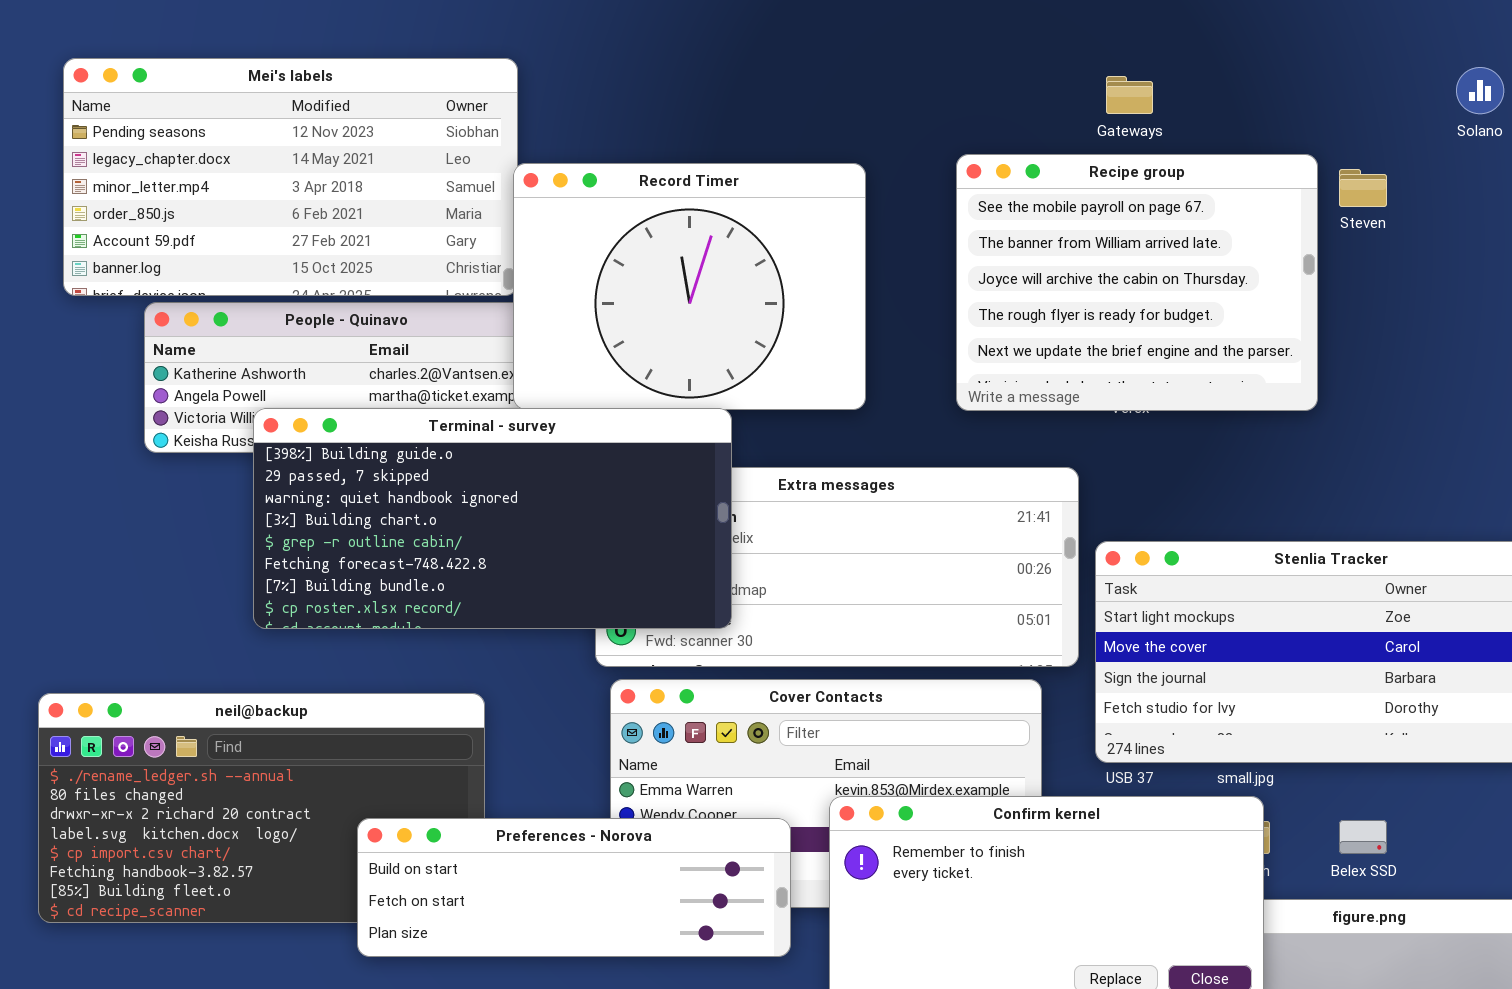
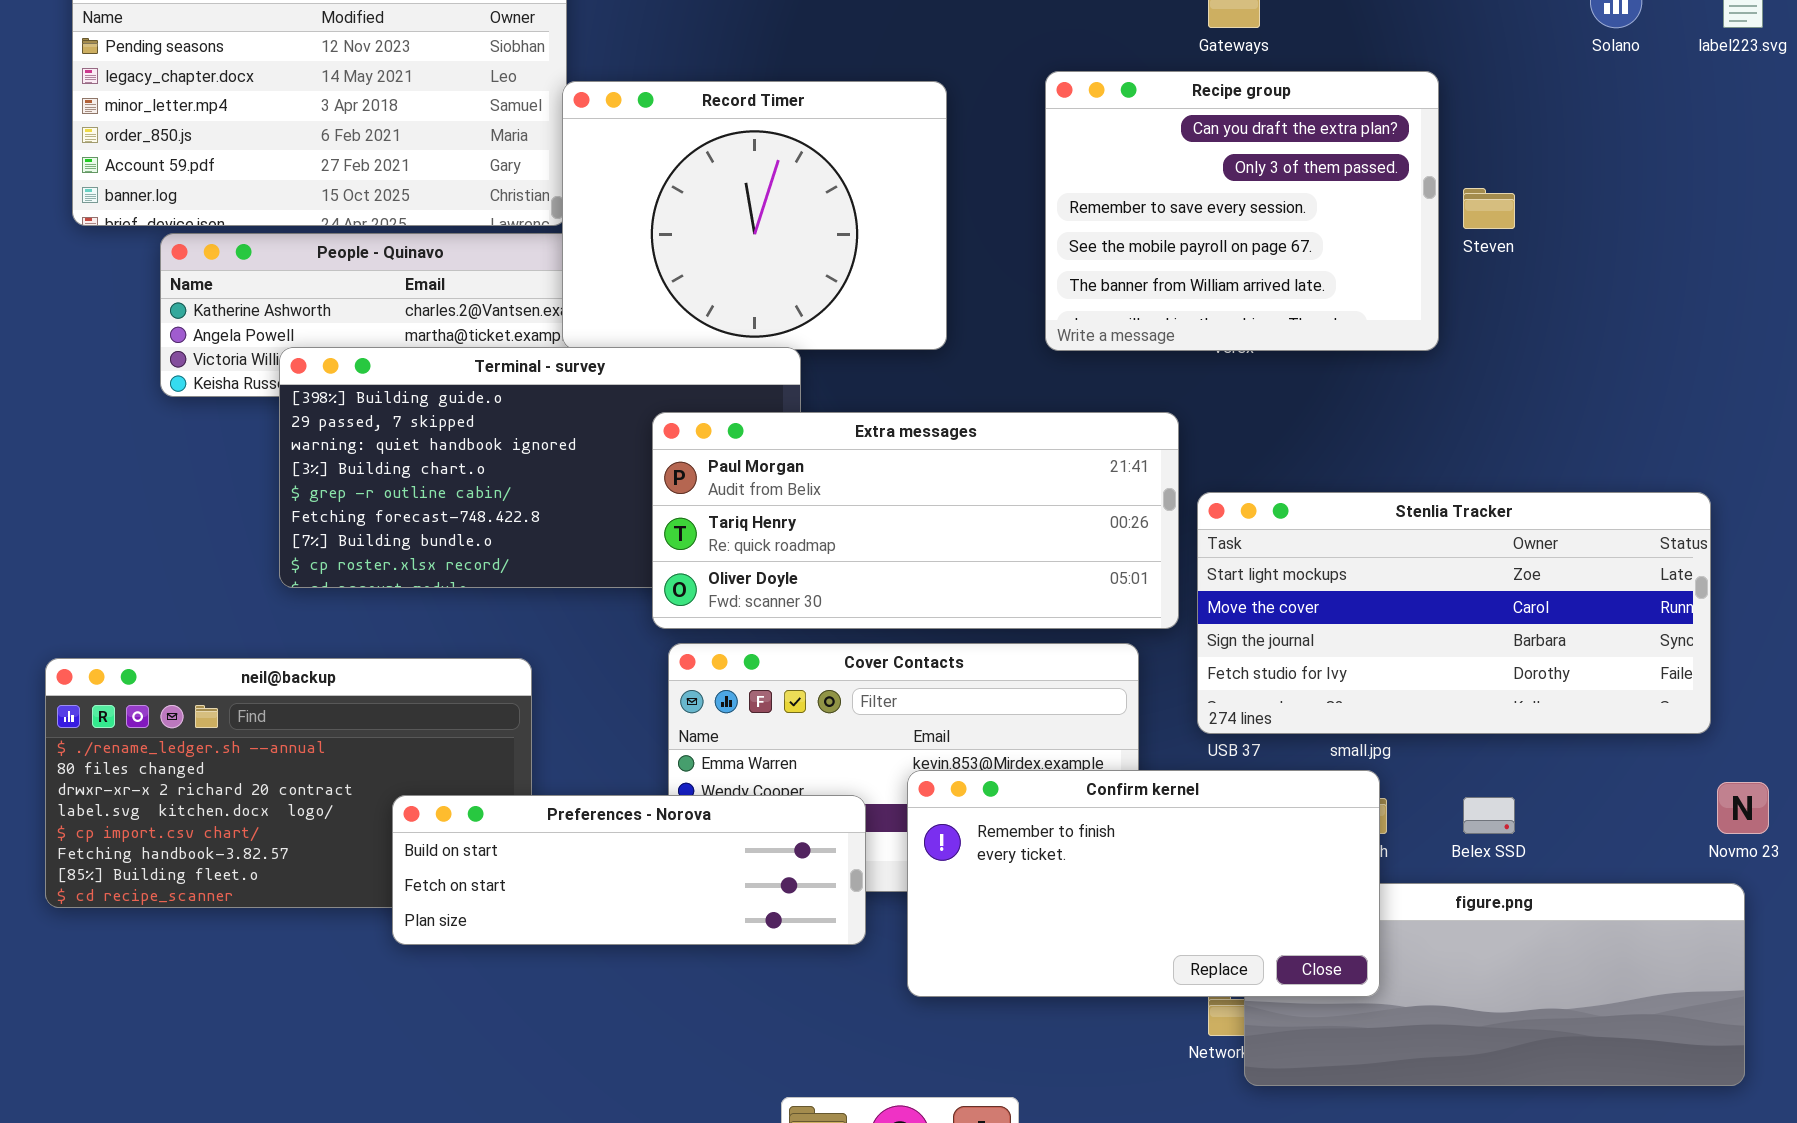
Recipe group: [956,154,1318,411] -> [1045,71,1439,351], scrolled up 3 rows
Steven: [1339,169,1387,207] -> [1463,188,1515,229], moved
Extra messages: [595,467,1079,667] -> [652,412,1179,629], raised

